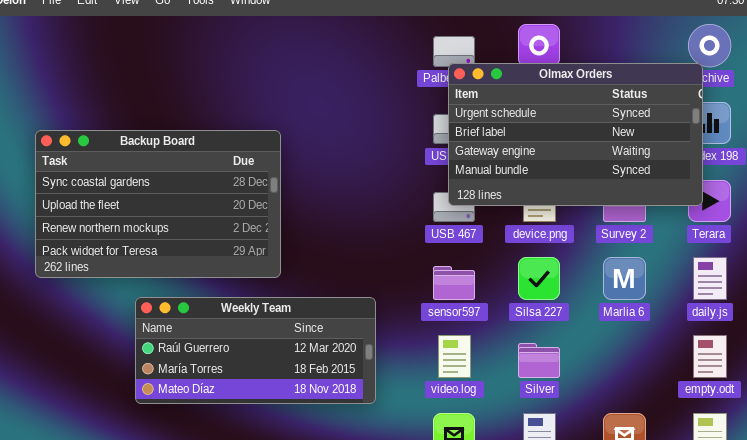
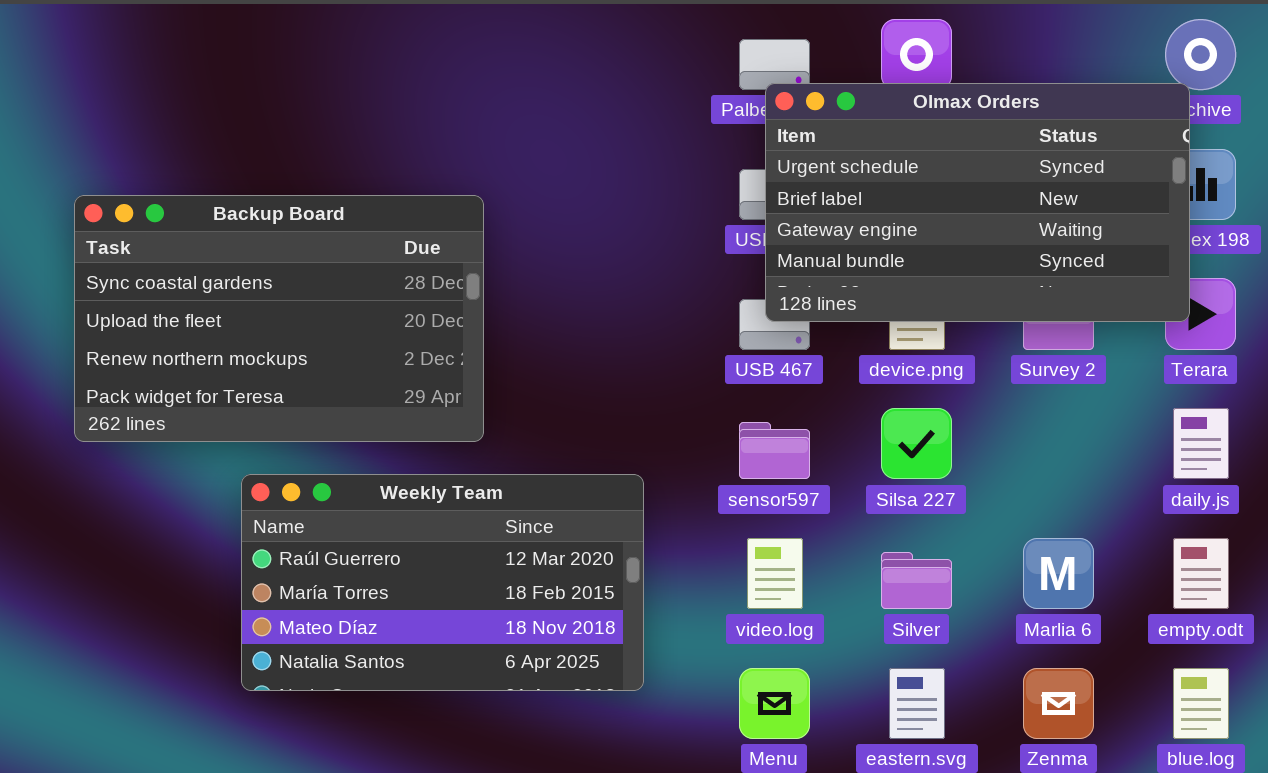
Marlia 6: [603,257,646,300] -> [1023,538,1094,609], moved
Weekly Team: [135,297,376,404] -> [241,474,644,691], resized

